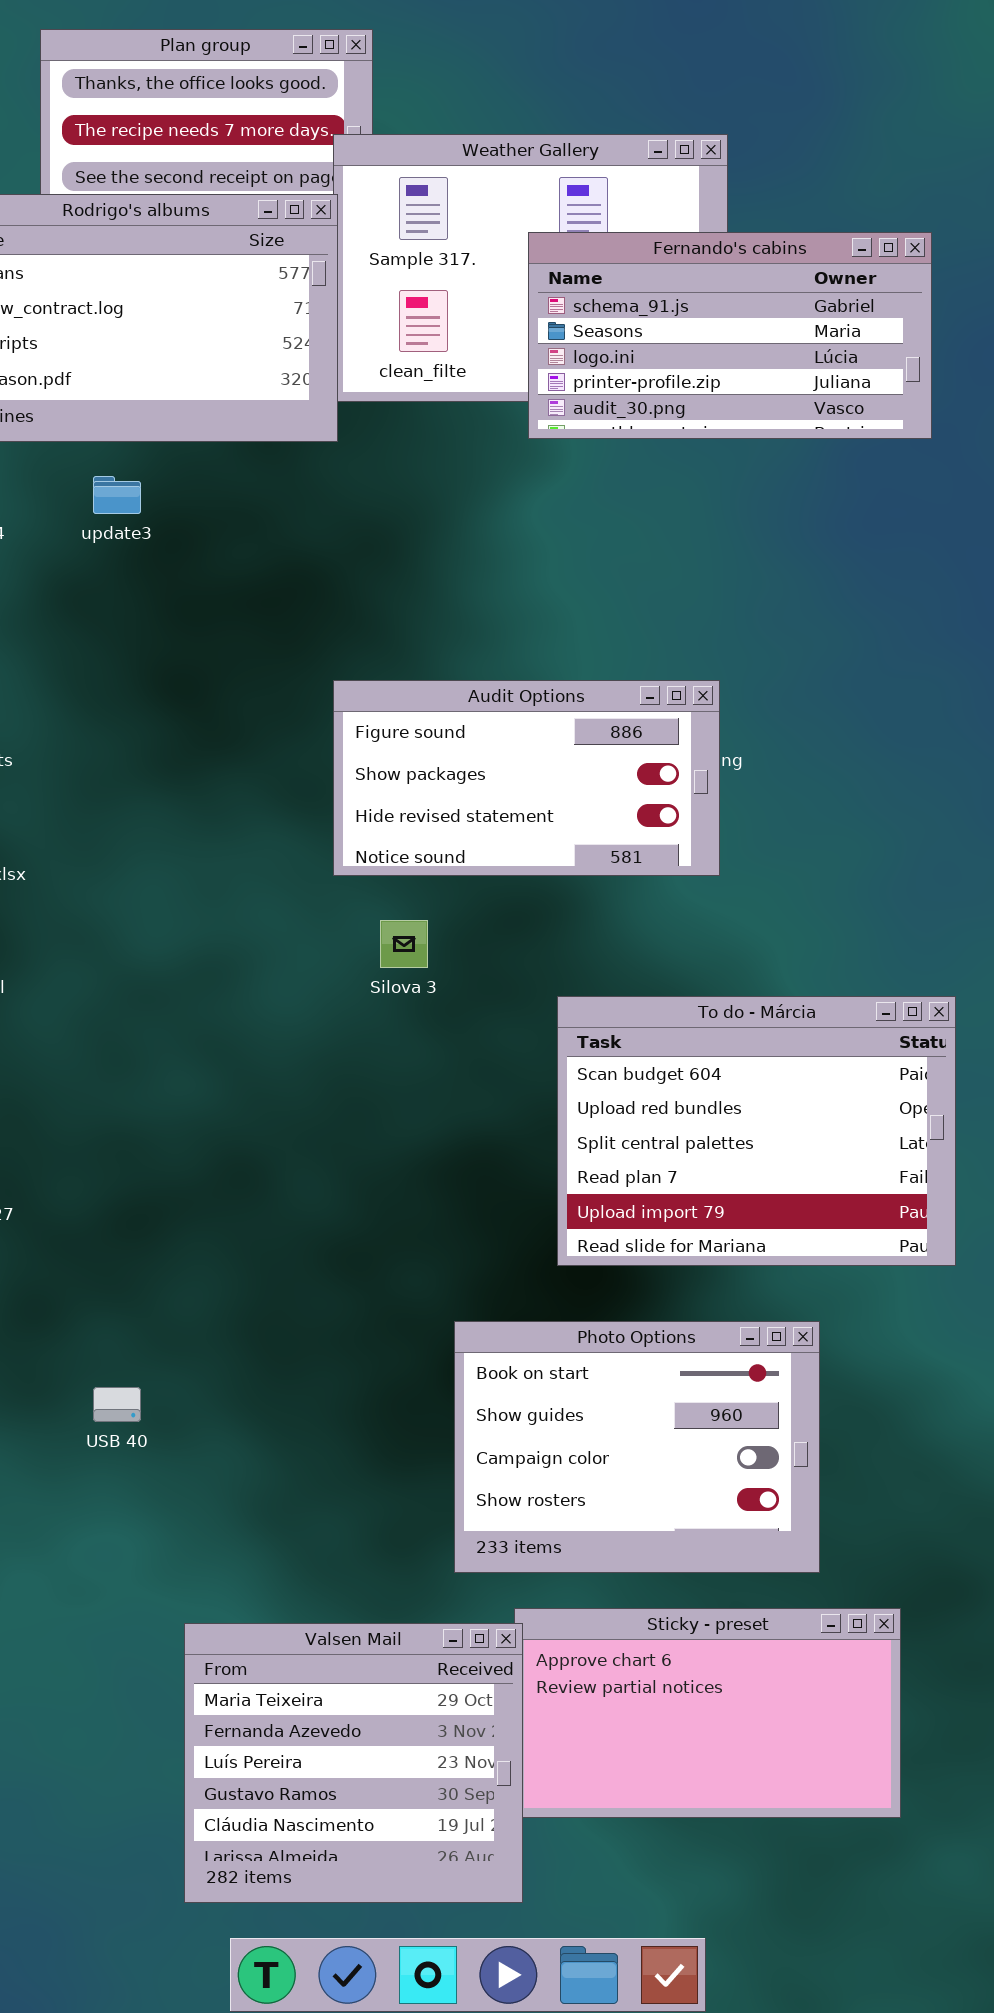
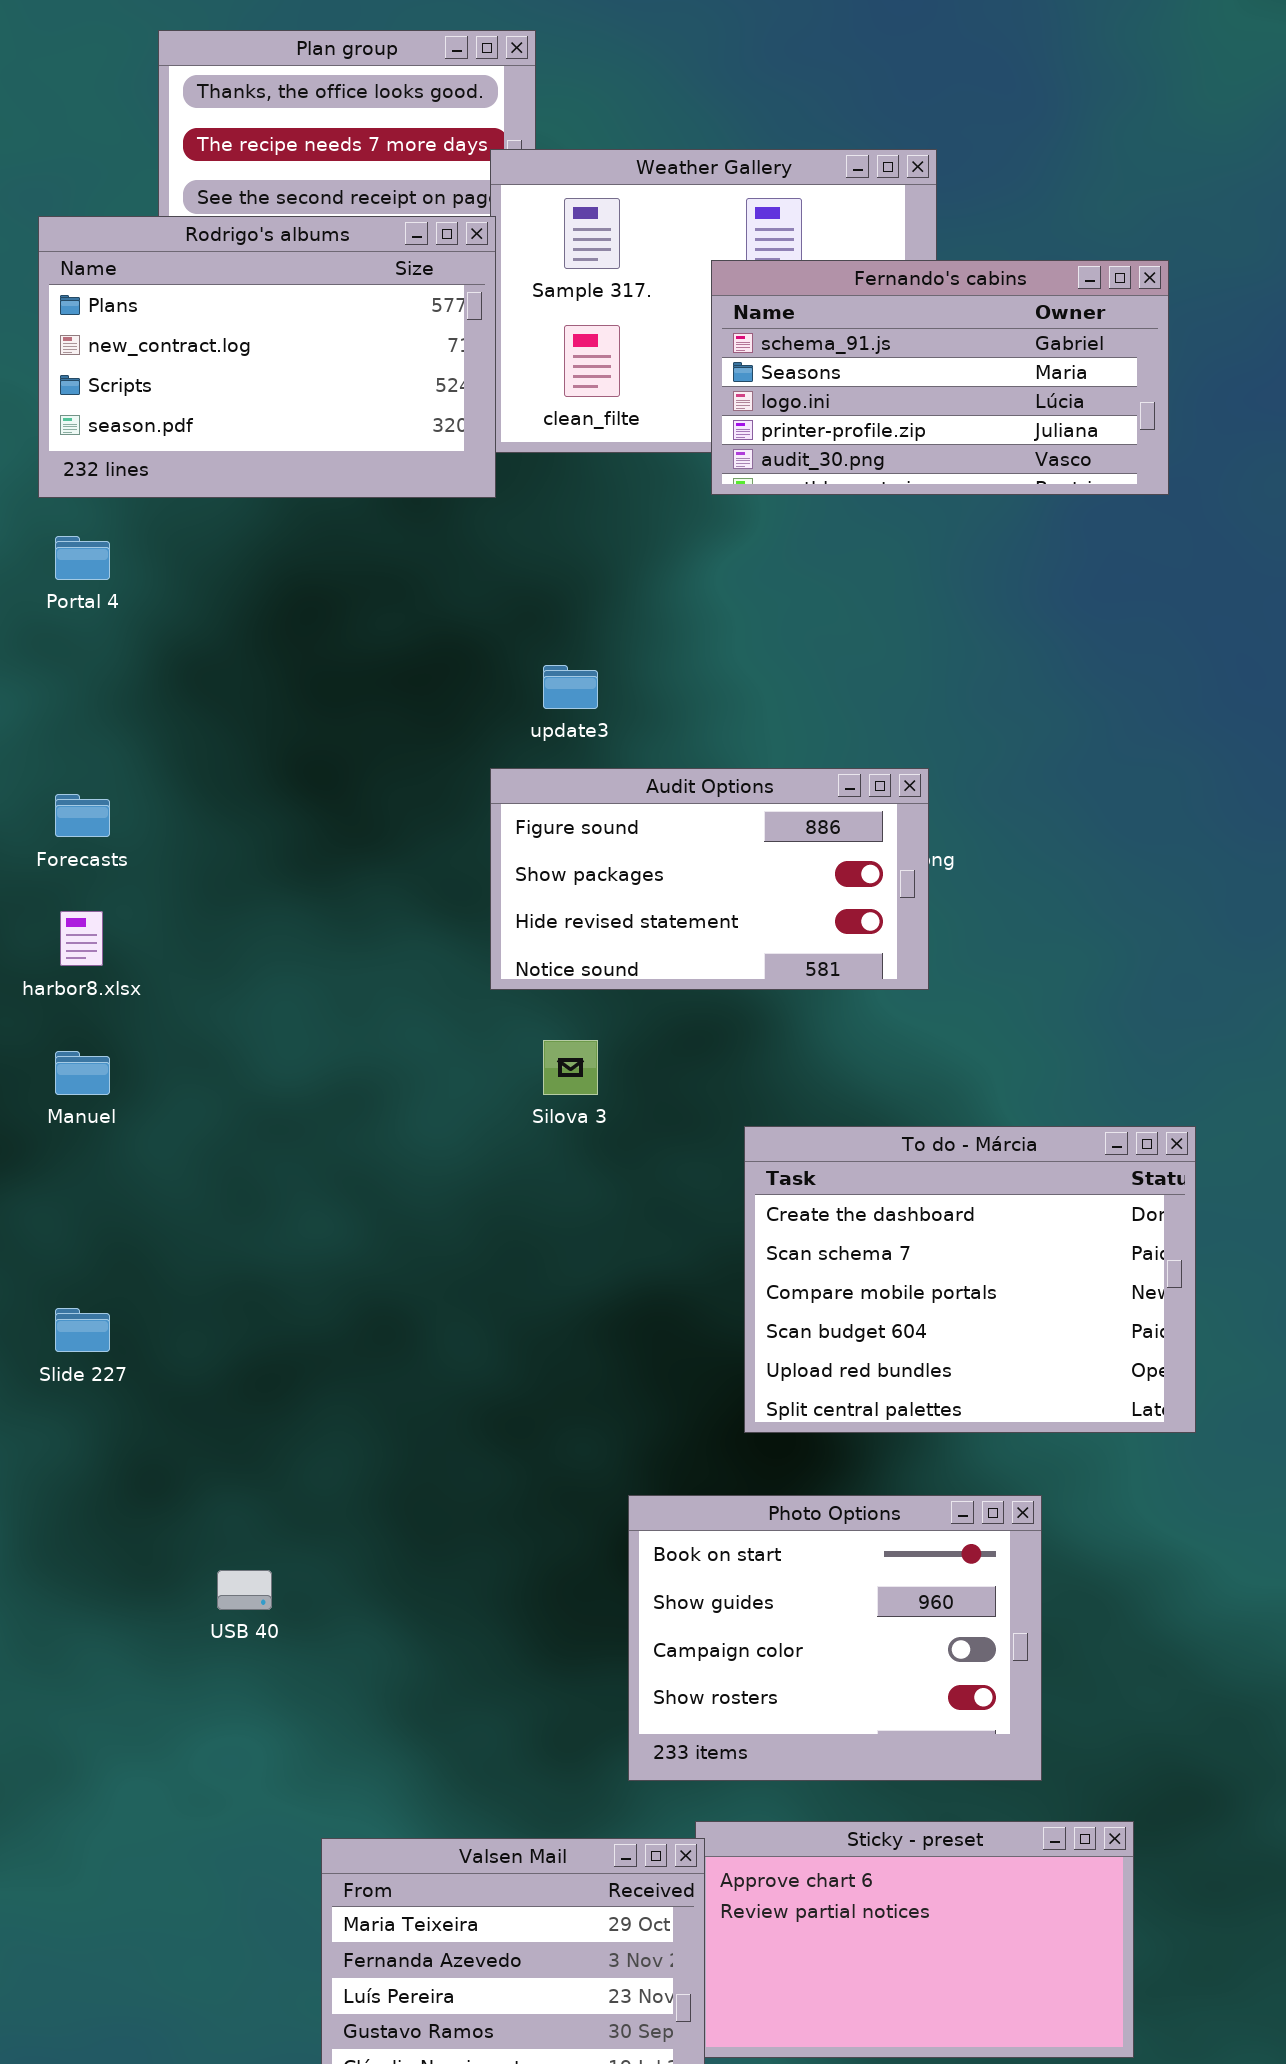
update3: [93,476,141,514] -> [543,665,598,709], moved
To do - Márcia: [557,996,956,1266] -> [744,1126,1196,1433], scrolled up 3 rows

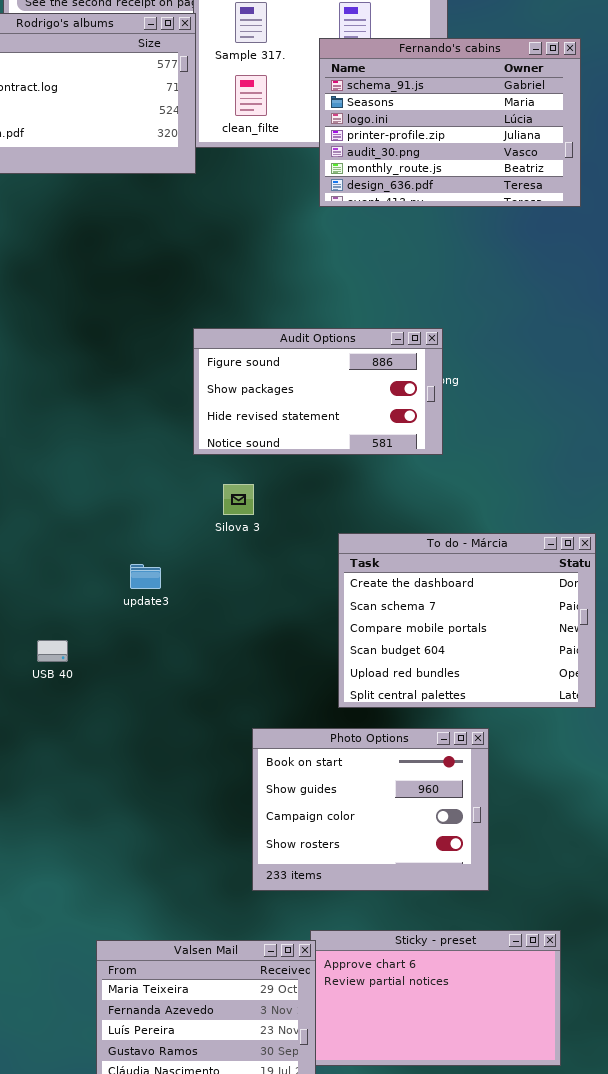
Fernando's cabins: [711,260,1169,495] -> [319,38,581,207], resized
update3: [543,665,598,709] -> [130,564,161,589], moved
Photo Options: [628,1495,1042,1781] -> [252,728,489,891], moved
USB 40: [217,1570,272,1610] -> [37,640,68,662], moved

